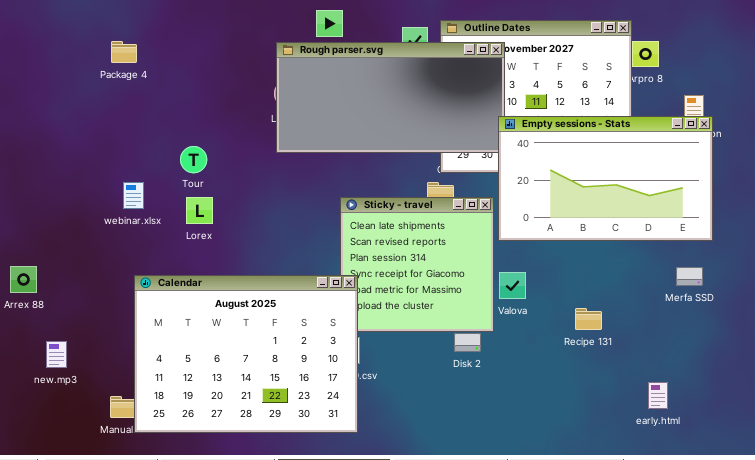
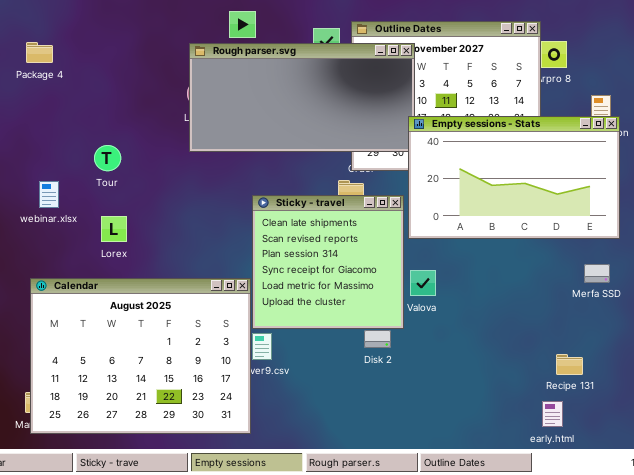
Lorex: [186,197,213,224] -> [101,216,127,242], moved
Calendar: [134,275,358,433] -> [30,278,251,434], moved
Recipe 131: [575,308,602,330] -> [556,354,583,375], moved
early.html: [648,382,668,409] -> [542,401,563,427], moved

